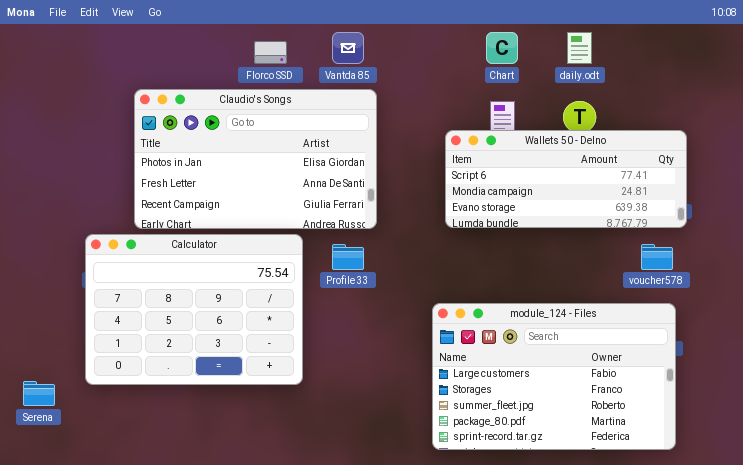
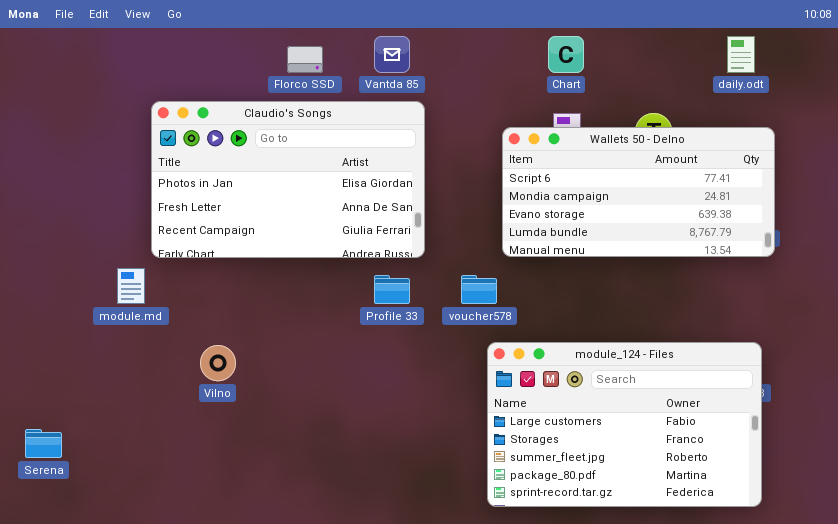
daily.odt: [567,32,592,64] -> [727,36,755,73], moved
Wallets 50 - Delno: [445,130,687,228] -> [502,127,775,257], resized
Calculator: [85,234,303,385] -> none, closed
voucher578: [641,244,673,270] -> [461,275,497,304], moved

